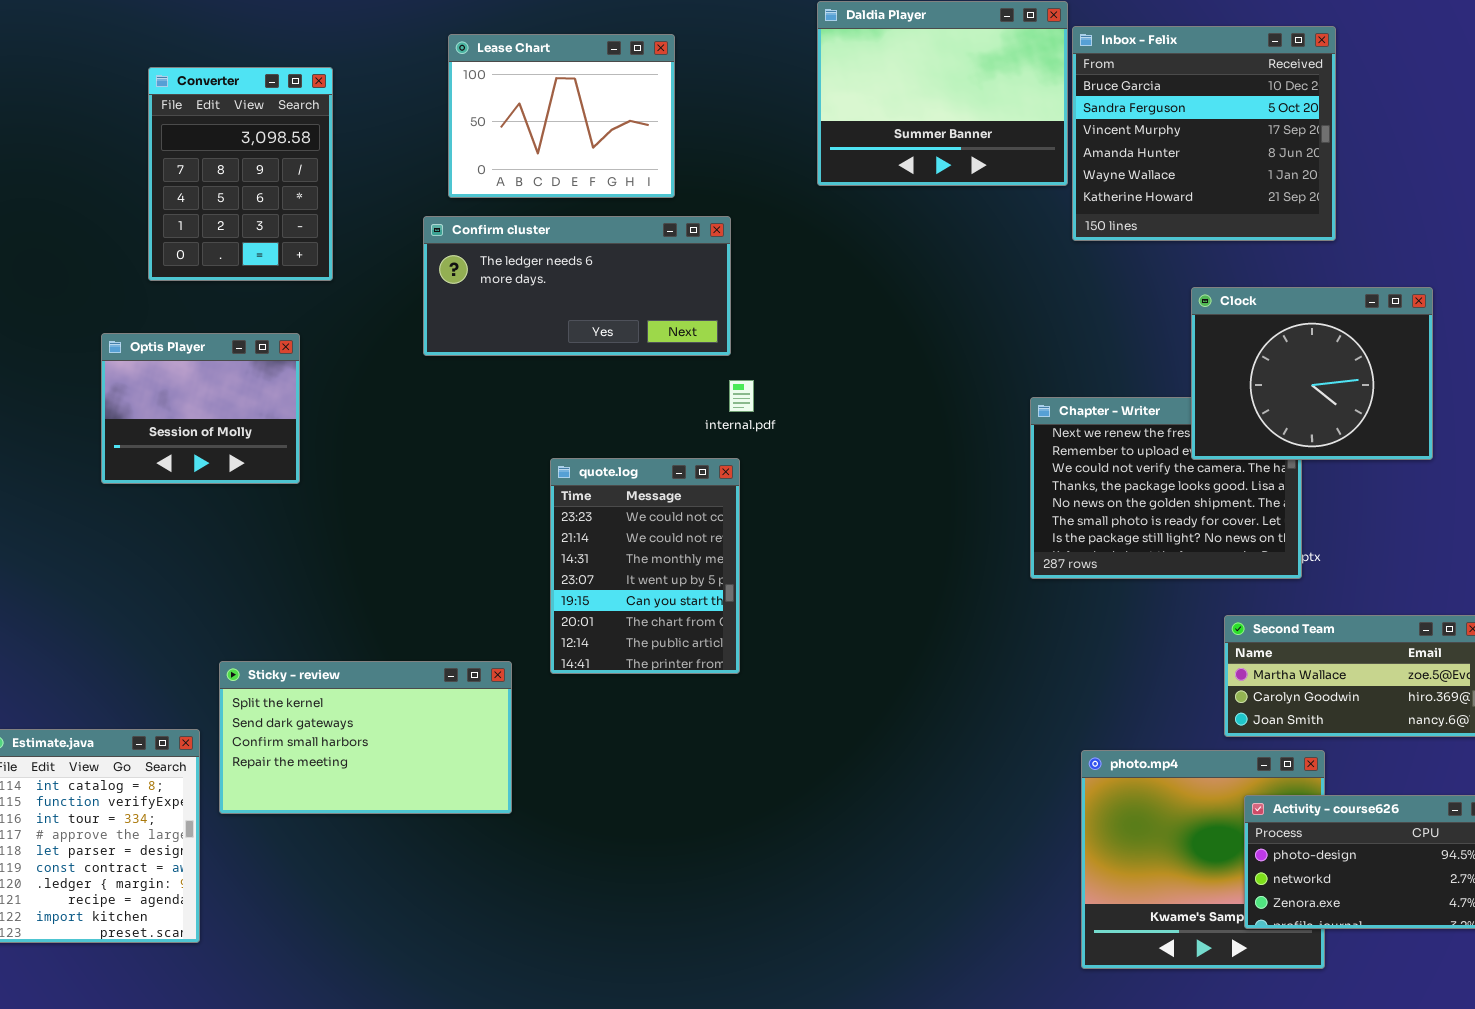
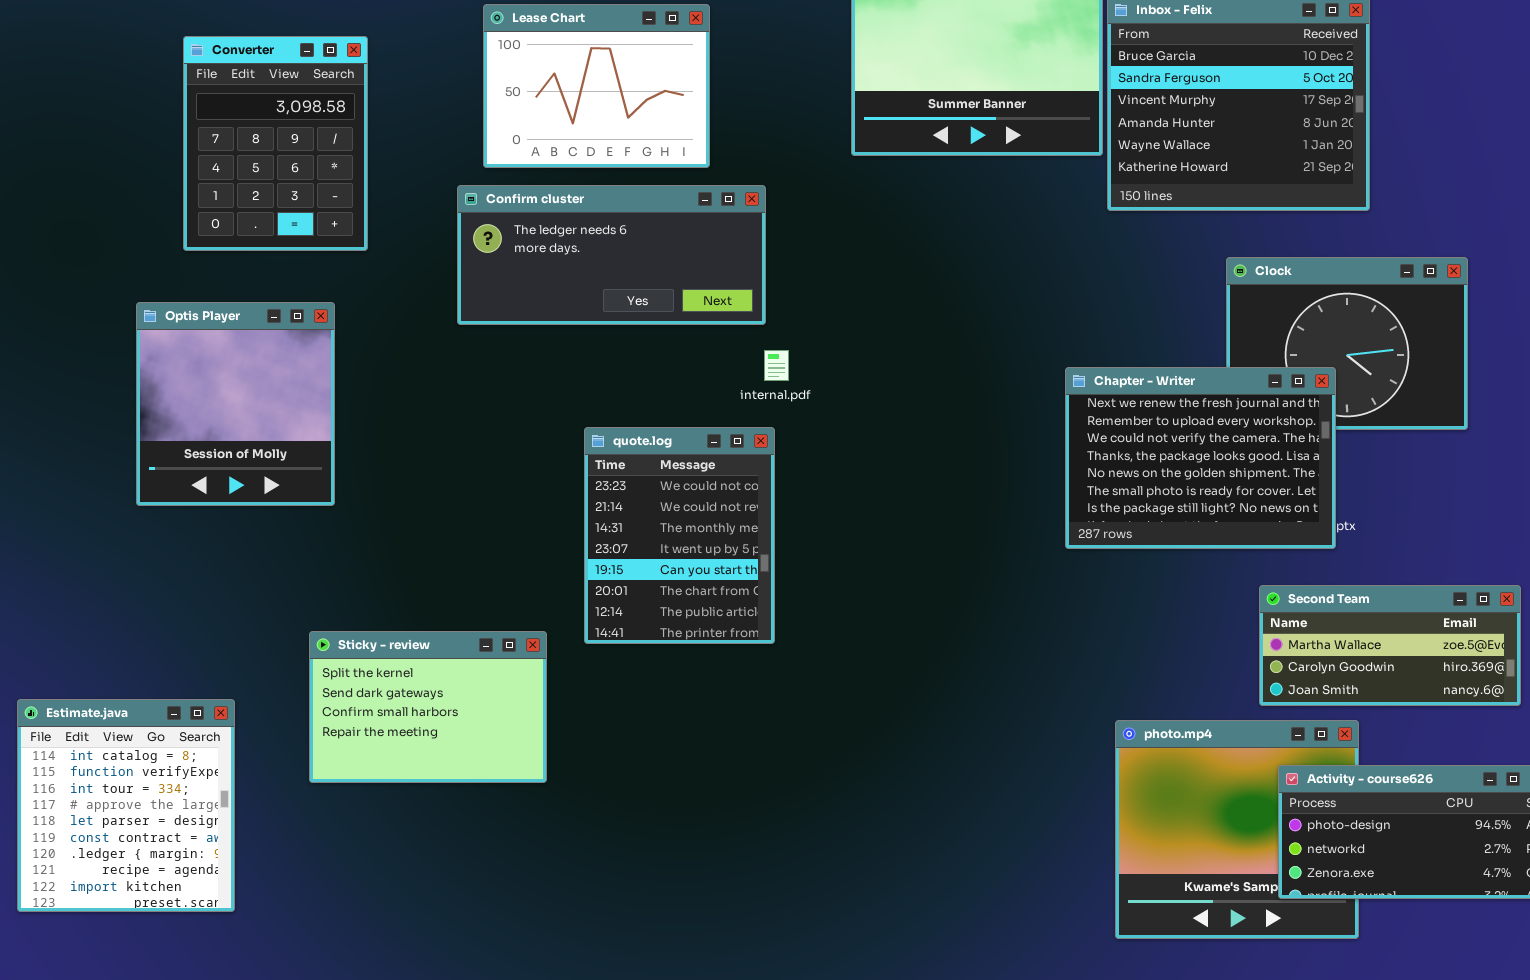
Optis Player: [101,333,300,484] -> [136,302,335,506], resized
Chapter - Writer: [1030,397,1302,579] -> [1065,367,1336,549], raised
Sticky - review: [219,661,512,814] -> [309,631,547,783], resized

